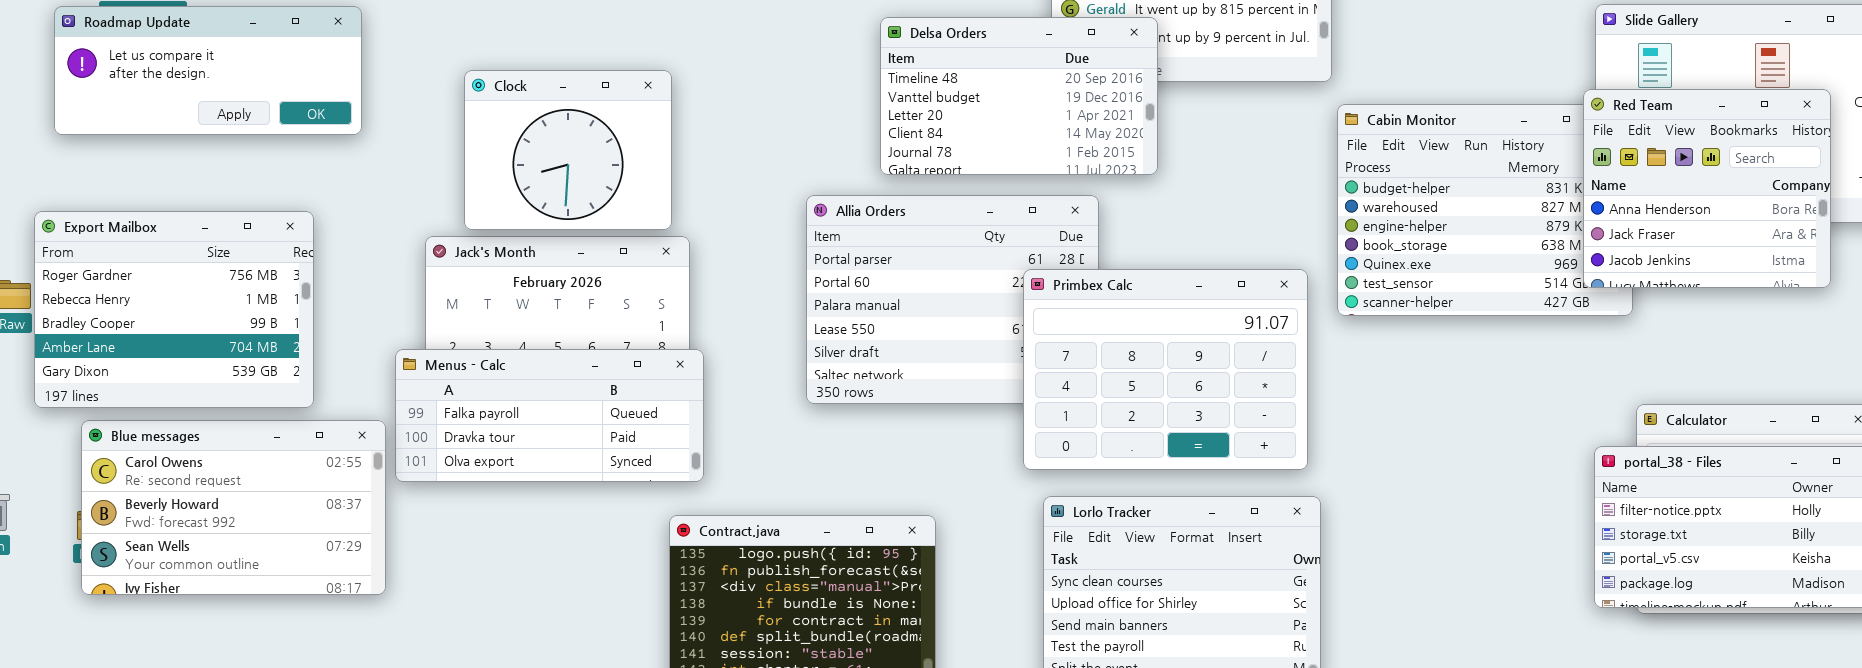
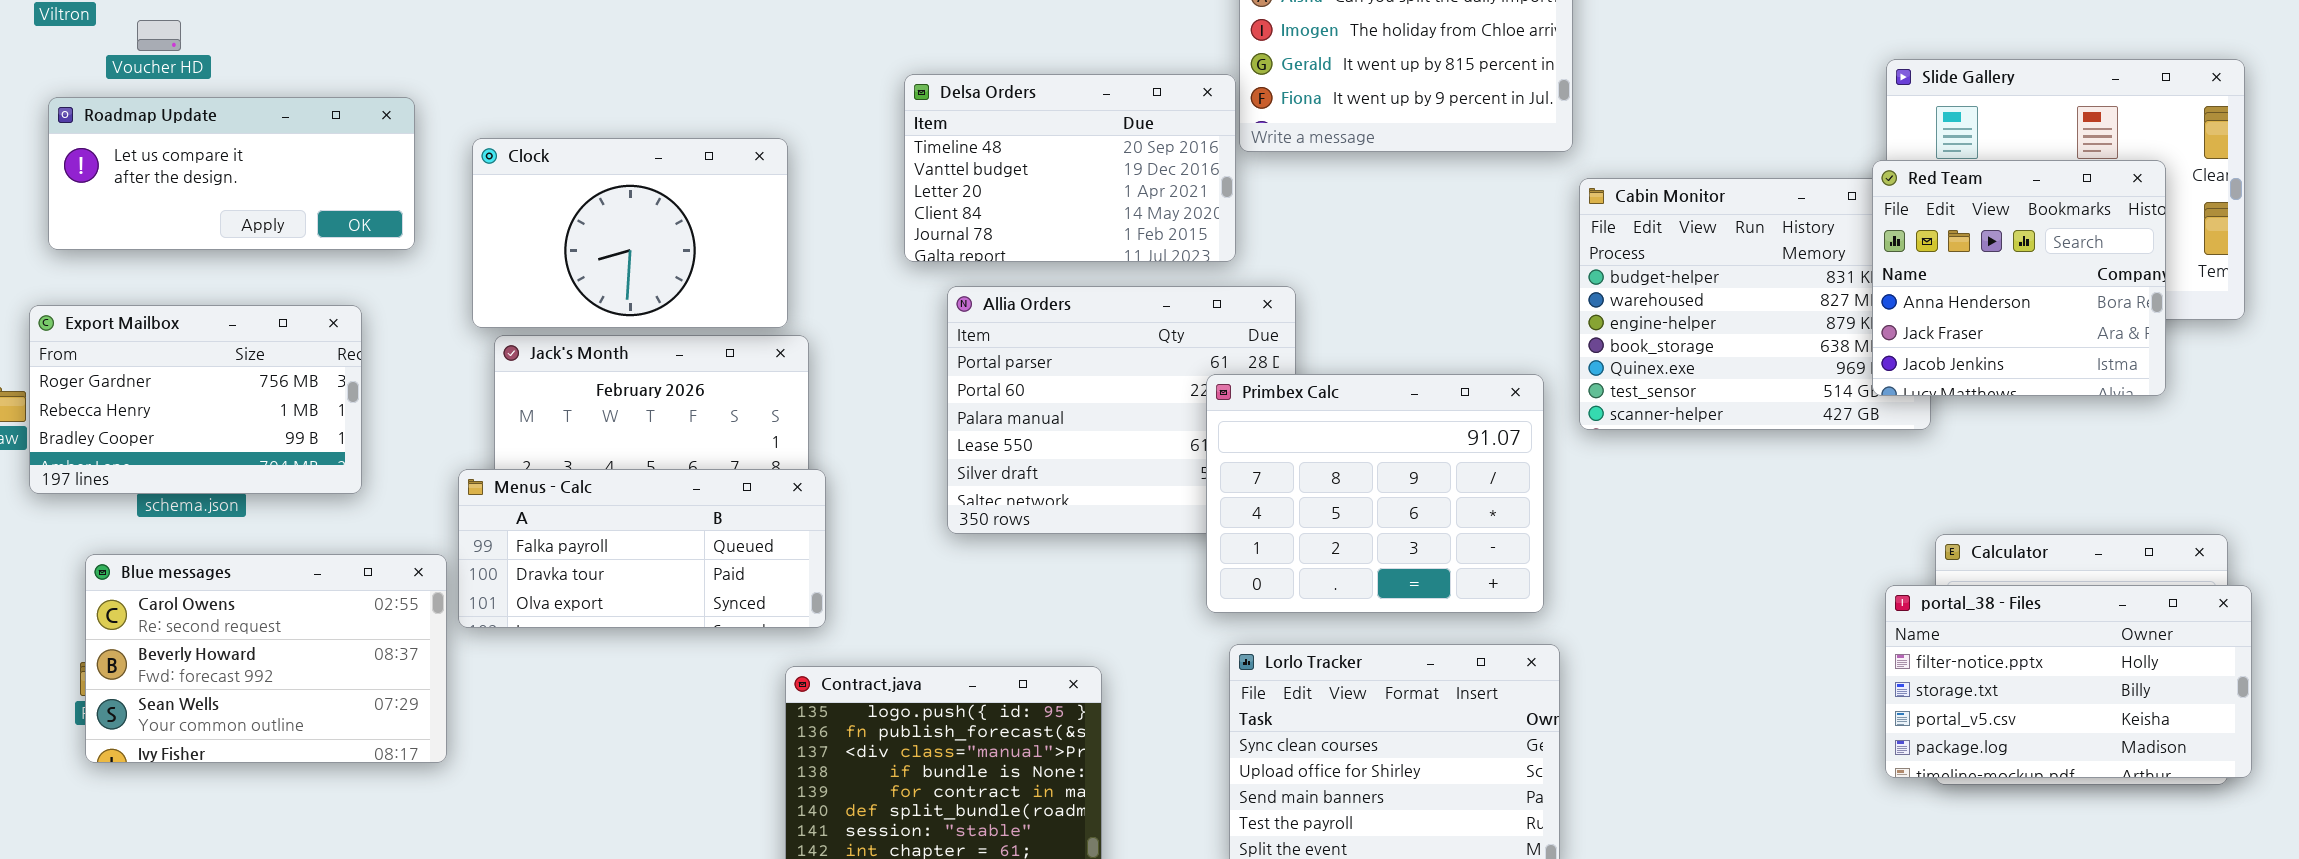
Roadmap Update: [54,6,362,135] -> [48,97,415,250], moved
Delsa Orders: [880,17,1158,175] -> [904,74,1236,262], moved
Clock: [464,70,672,230] -> [472,138,788,328], resized
Export Mailbox: [34,211,314,408] -> [29,305,362,494], resized

